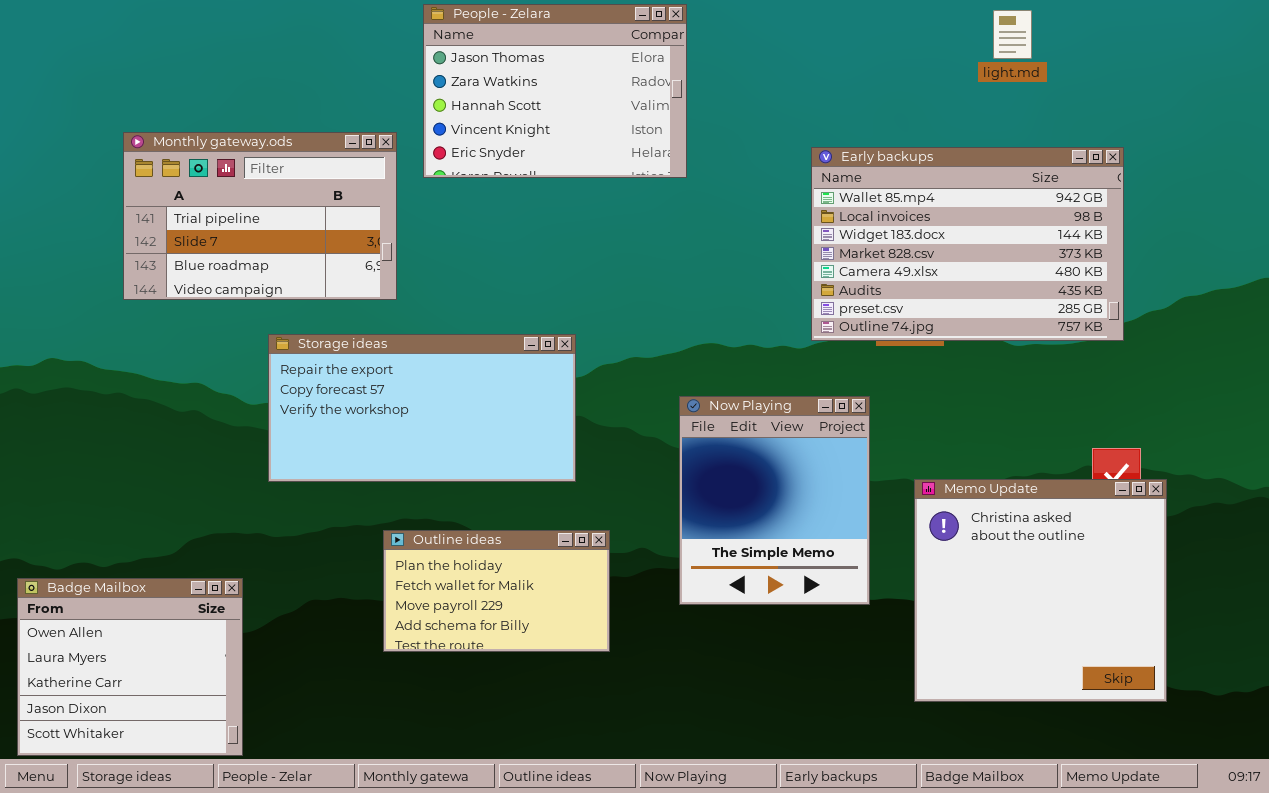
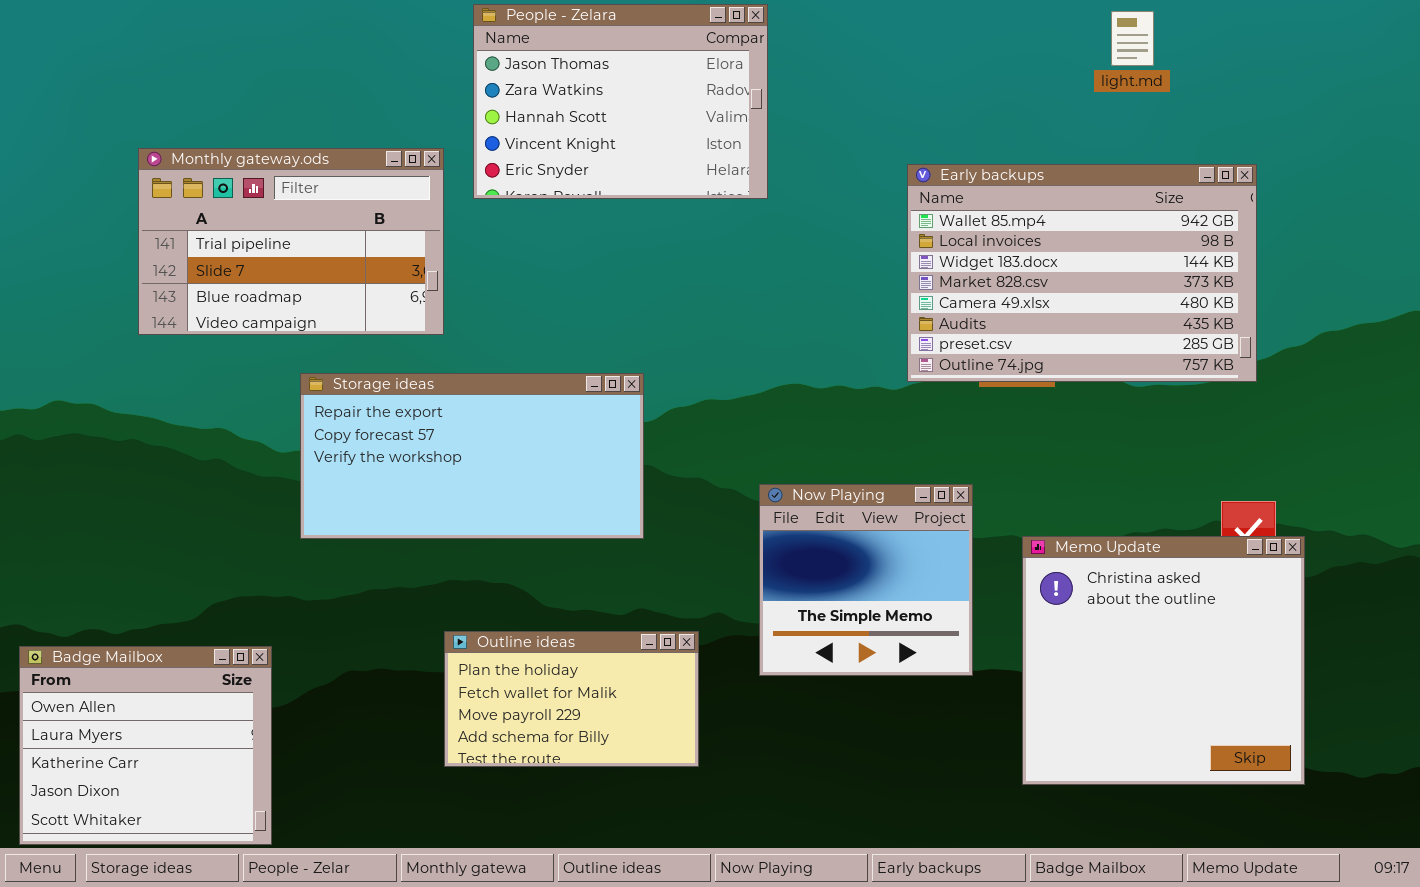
Now Playing: [679,396,870,605] -> [759,484,973,676], resized
Outline ideas: [383,530,610,652] -> [444,631,699,767], moved

